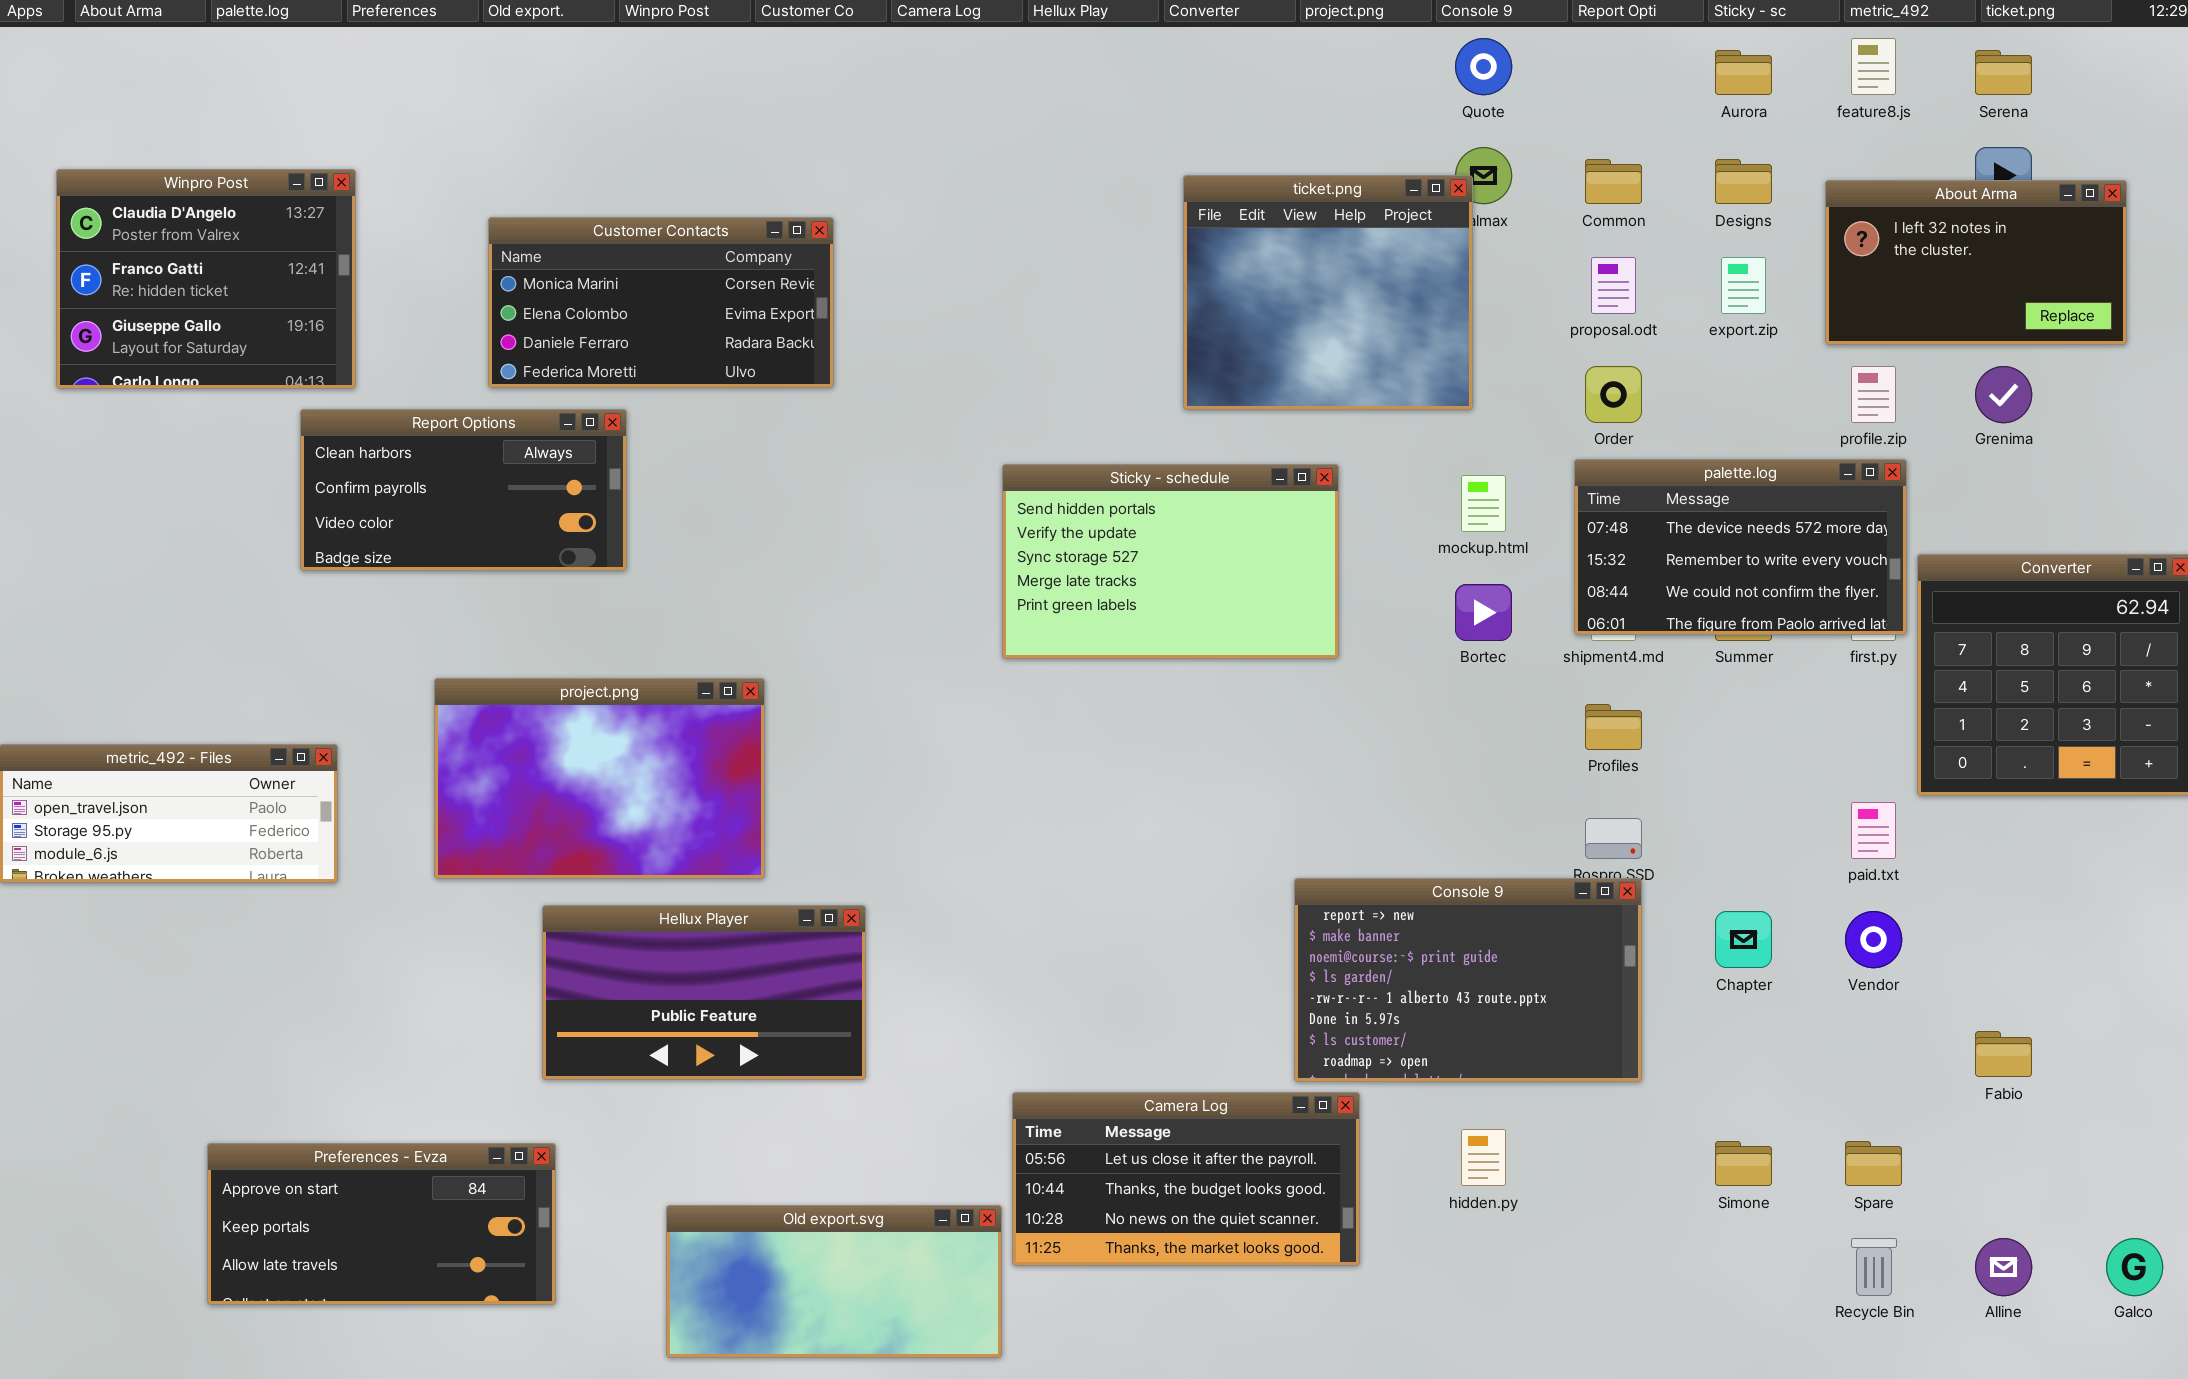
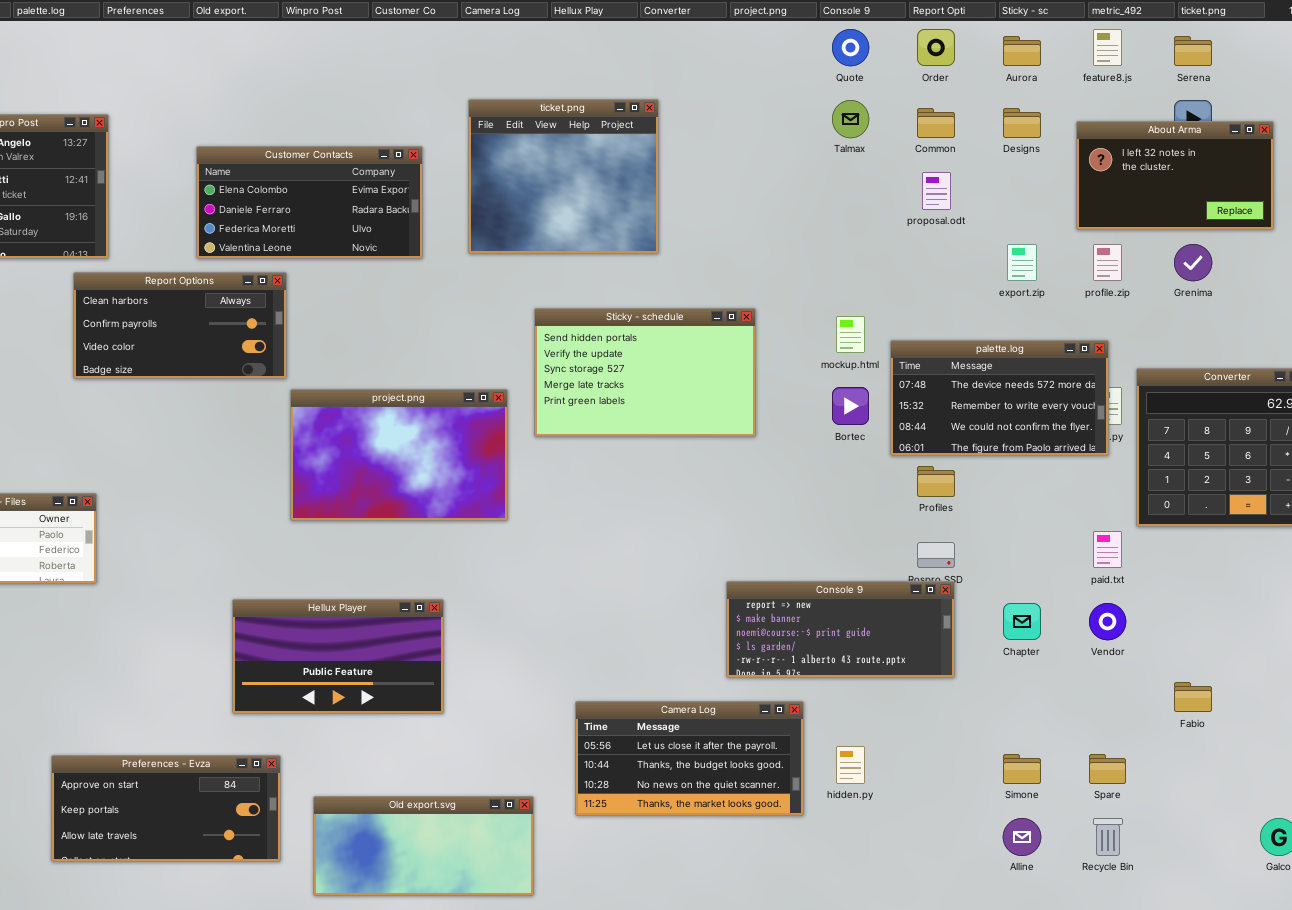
ticket.png: [1183,175,1473,410] -> [468,99,659,254], moved
Customer Contacts: [488,217,834,388] -> [196,146,423,259], scrolled down 1 row
export.zip: [1721,257,1766,314] -> [1007,244,1037,281], moved
Order: [1585,366,1642,423] -> [917,29,955,66], moved
palette.log: [1574,459,1907,635] -> [890,340,1109,456], moved
project.png: [434,678,765,879] -> [290,389,508,521], moved
Console 9: [1294,878,1642,1082] -> [726,581,955,678], resized
Camera Log: [1012,1092,1360,1266] -> [575,701,804,816], moved
Preferences - Evza: [207,1143,556,1305] -> [51,755,281,862], moved
Alline: [1975,1238,2032,1296] -> [1003,818,1041,856], moved

